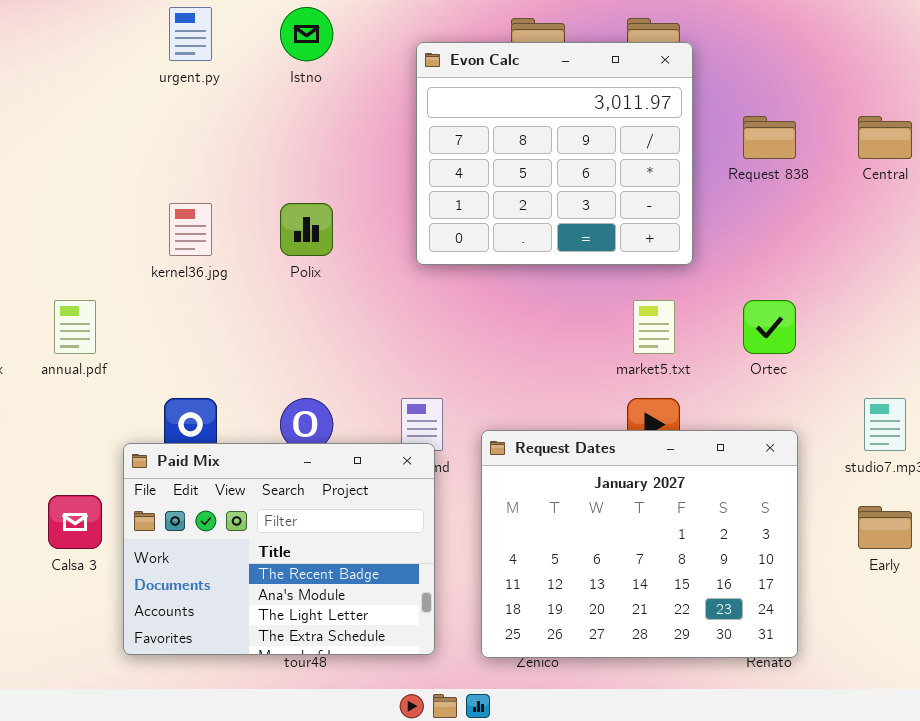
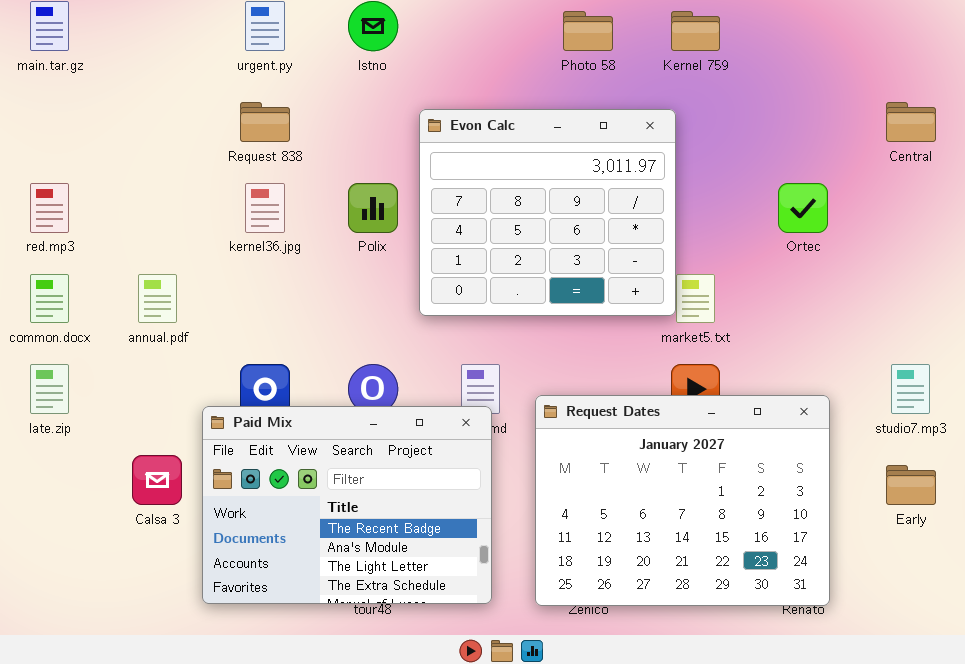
Evon Calc: [416,42,693,265] -> [419,109,676,316], moved
Request 838: [743,116,796,159] -> [240,102,290,142], moved
Ortec: [743,300,796,354] -> [778,183,828,233], moved

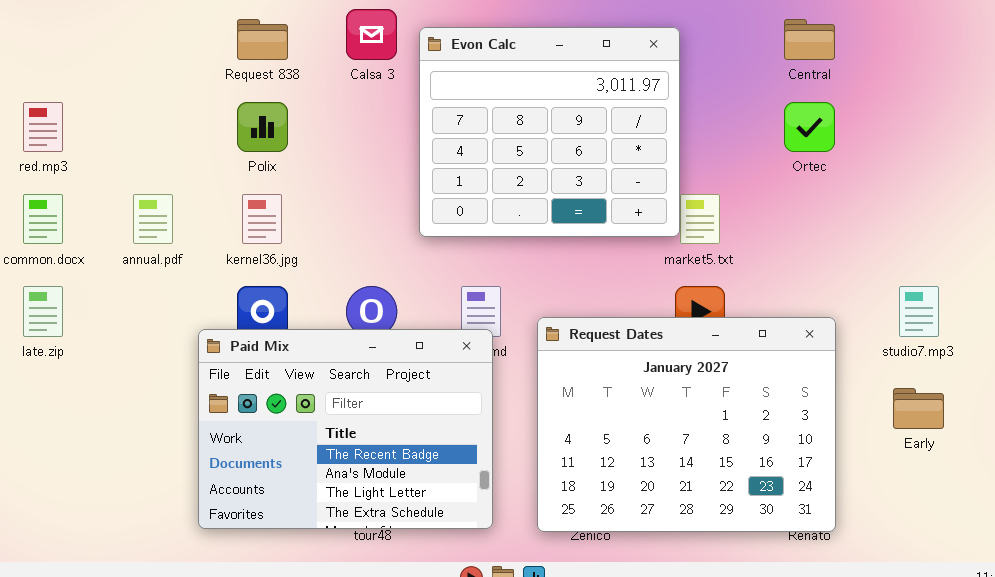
Central: [886,102,936,142] -> [784,19,835,60], moved
kernel36.jpg: [245,183,285,233] -> [242,194,282,244], moved
Polix: [348,183,398,233] -> [237,102,288,152], moved
Calsa 3: [132,455,182,505] -> [346,9,397,60], moved

